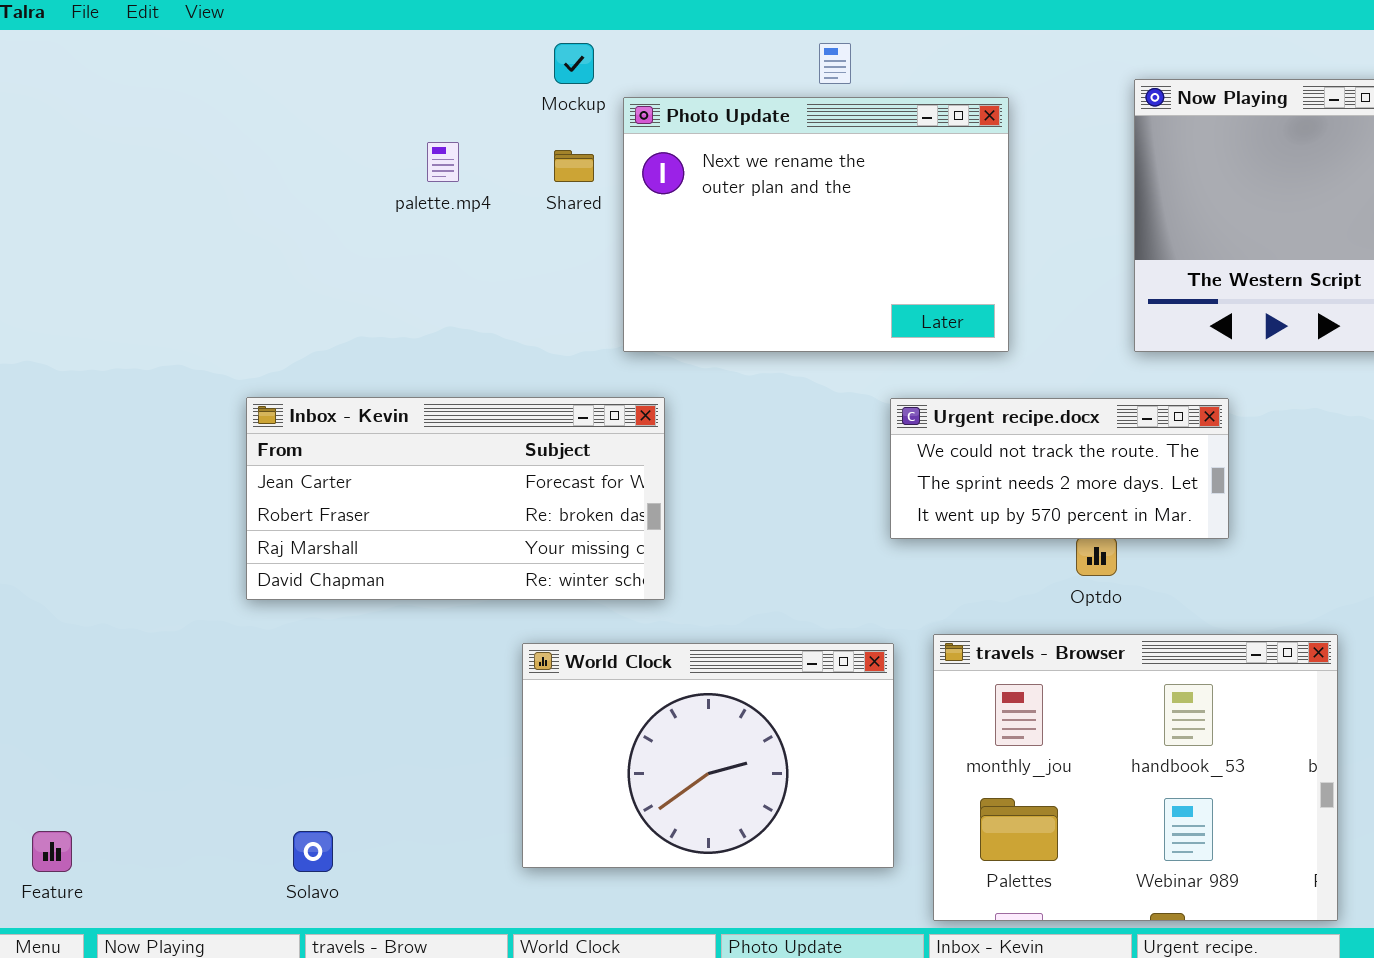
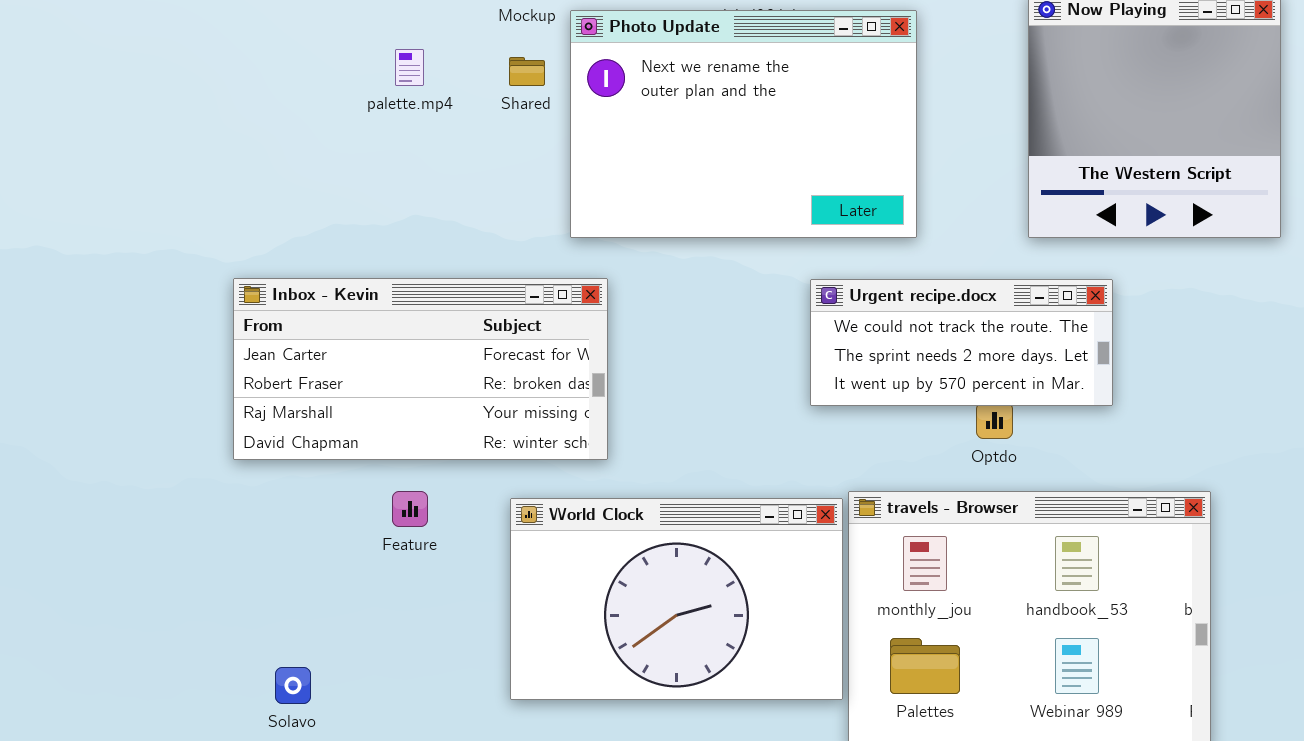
World Clock: [522,643,894,868] -> [510,498,843,700], moved
Feature: [32,831,72,872] -> [392,491,428,527], moved

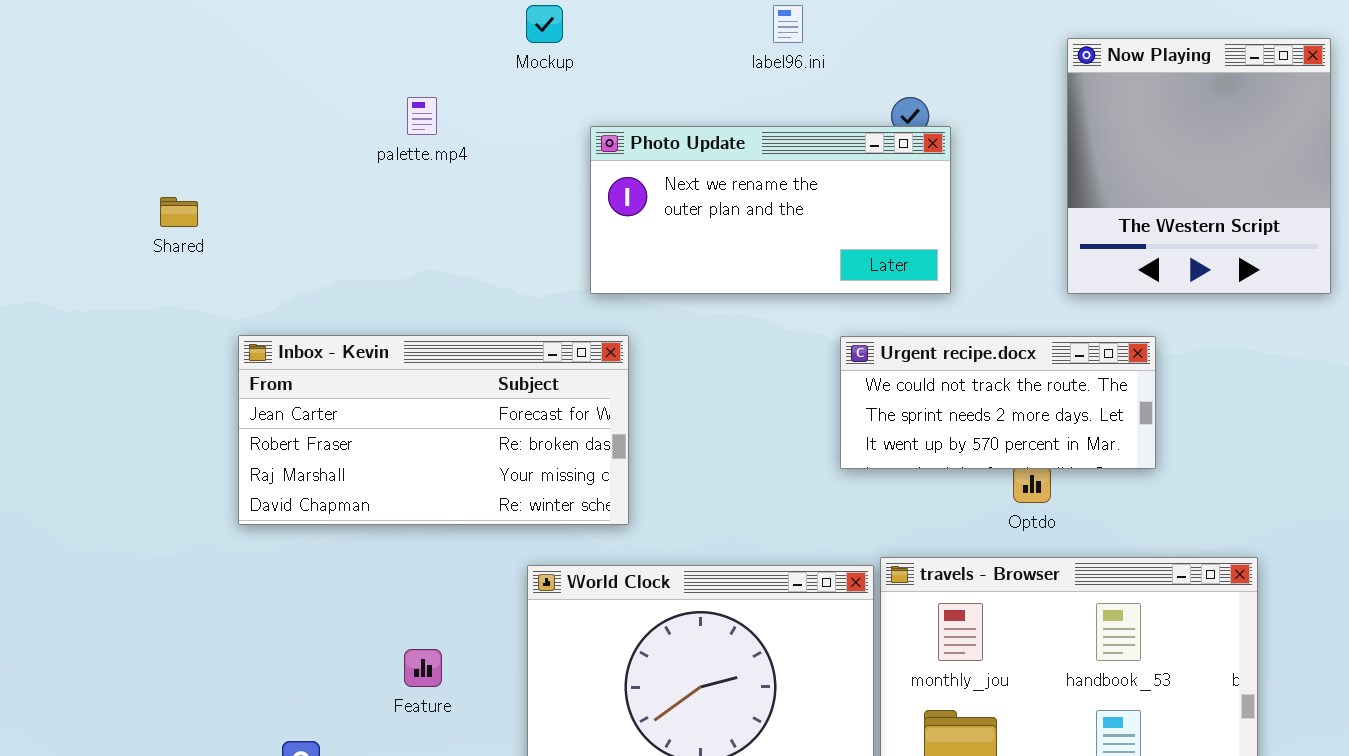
Photo Update: [570,10,917,238] -> [590,126,951,294], resized
Shared: [509,57,545,86] -> [160,197,198,227], moved
Feature: [392,491,428,527] -> [404,649,442,687], moved

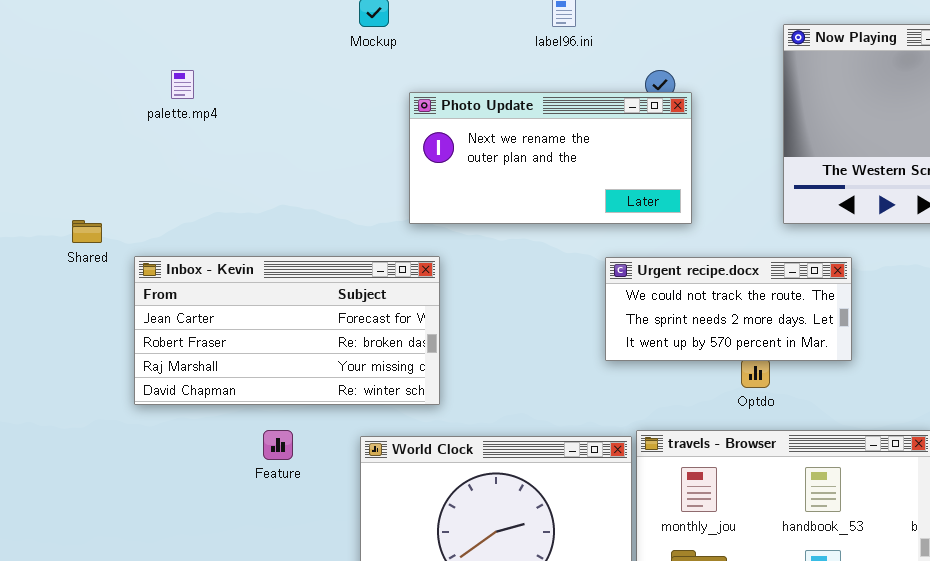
palette.mp4: [407,97,437,135] -> [171,70,194,99], moved
Shared: [160,197,198,227] -> [72,220,102,243], moved
Feature: [404,649,442,687] -> [263,430,293,460], moved

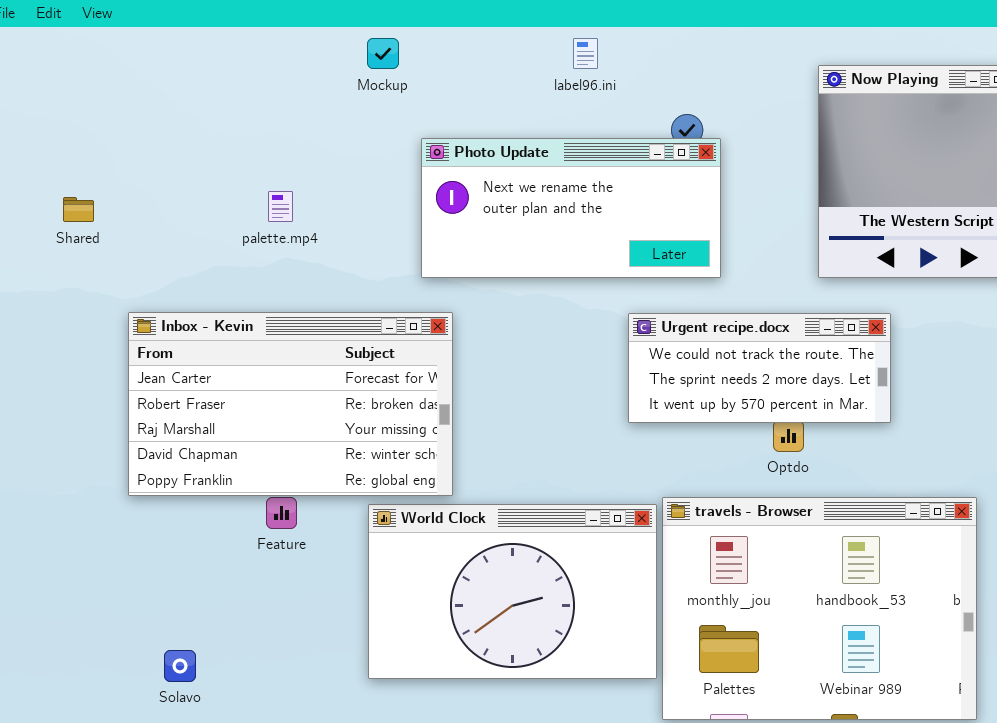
palette.mp4: [171,70,194,99] -> [268,191,293,222], moved
Shared: [72,220,102,243] -> [63,197,94,222], moved
Inbox - Kevin: [134,256,440,405] -> [128,312,453,496], resized

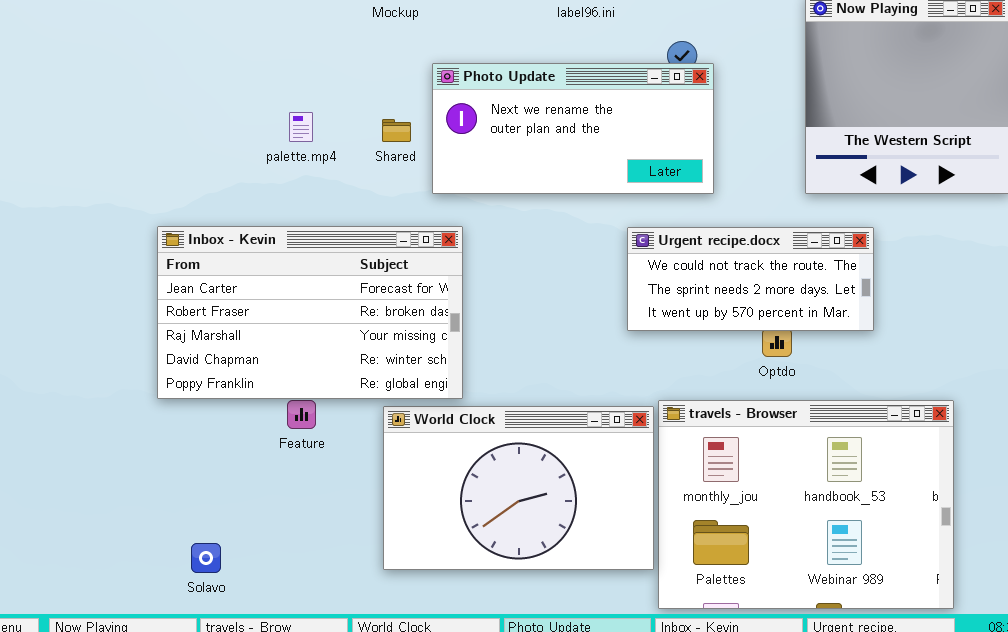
Shared: [63,197,94,222] -> [382,119,411,142], moved

